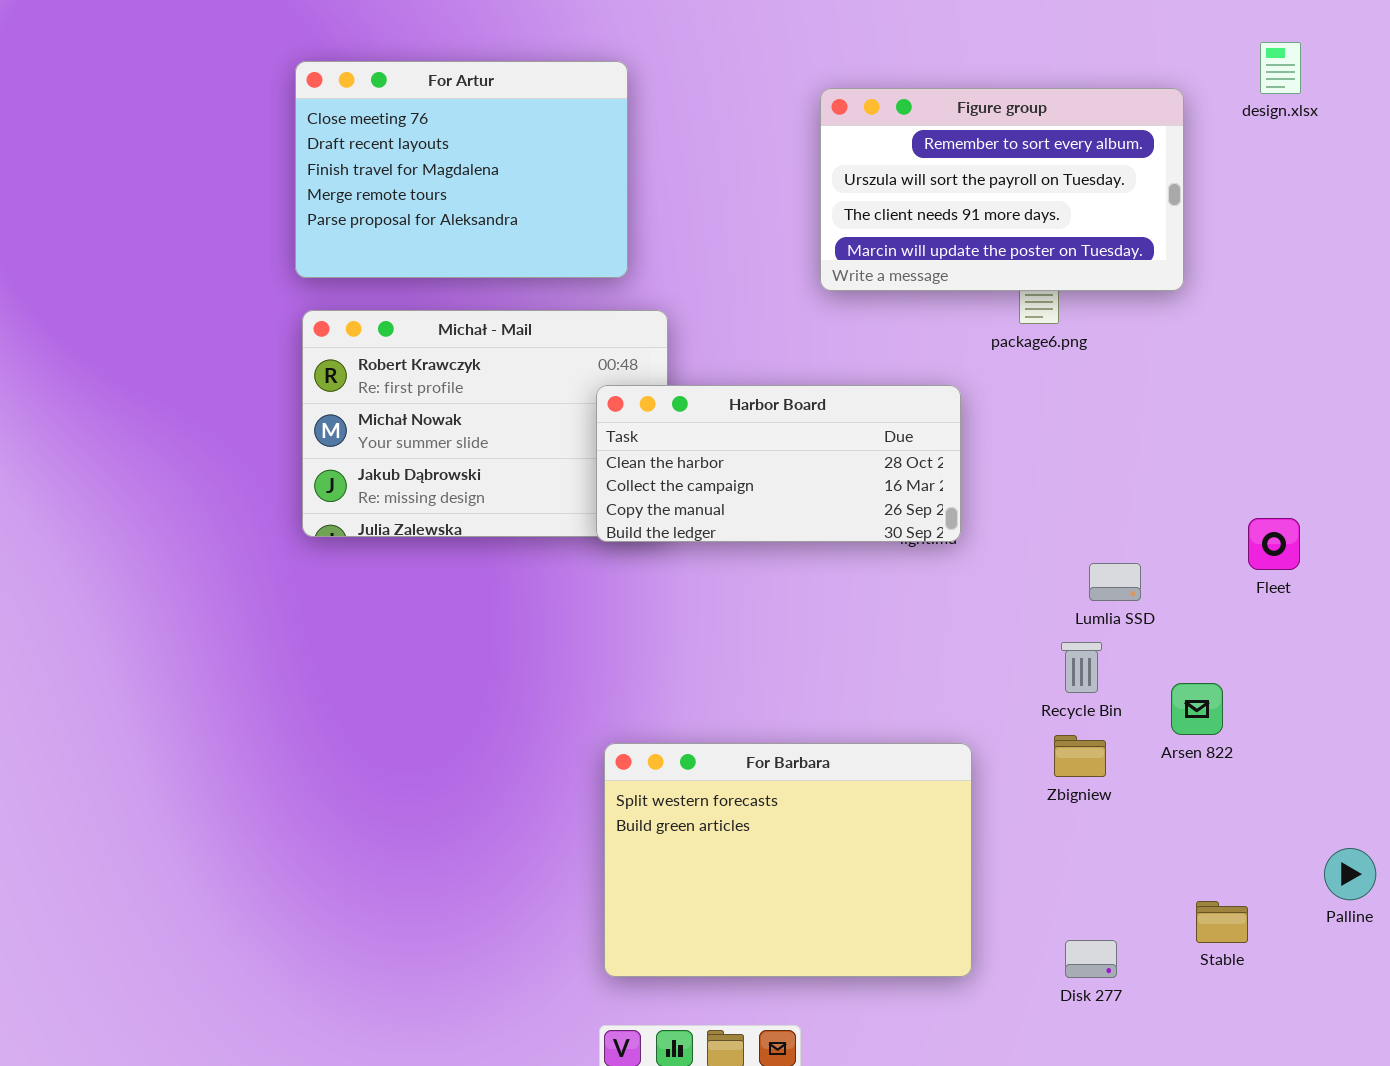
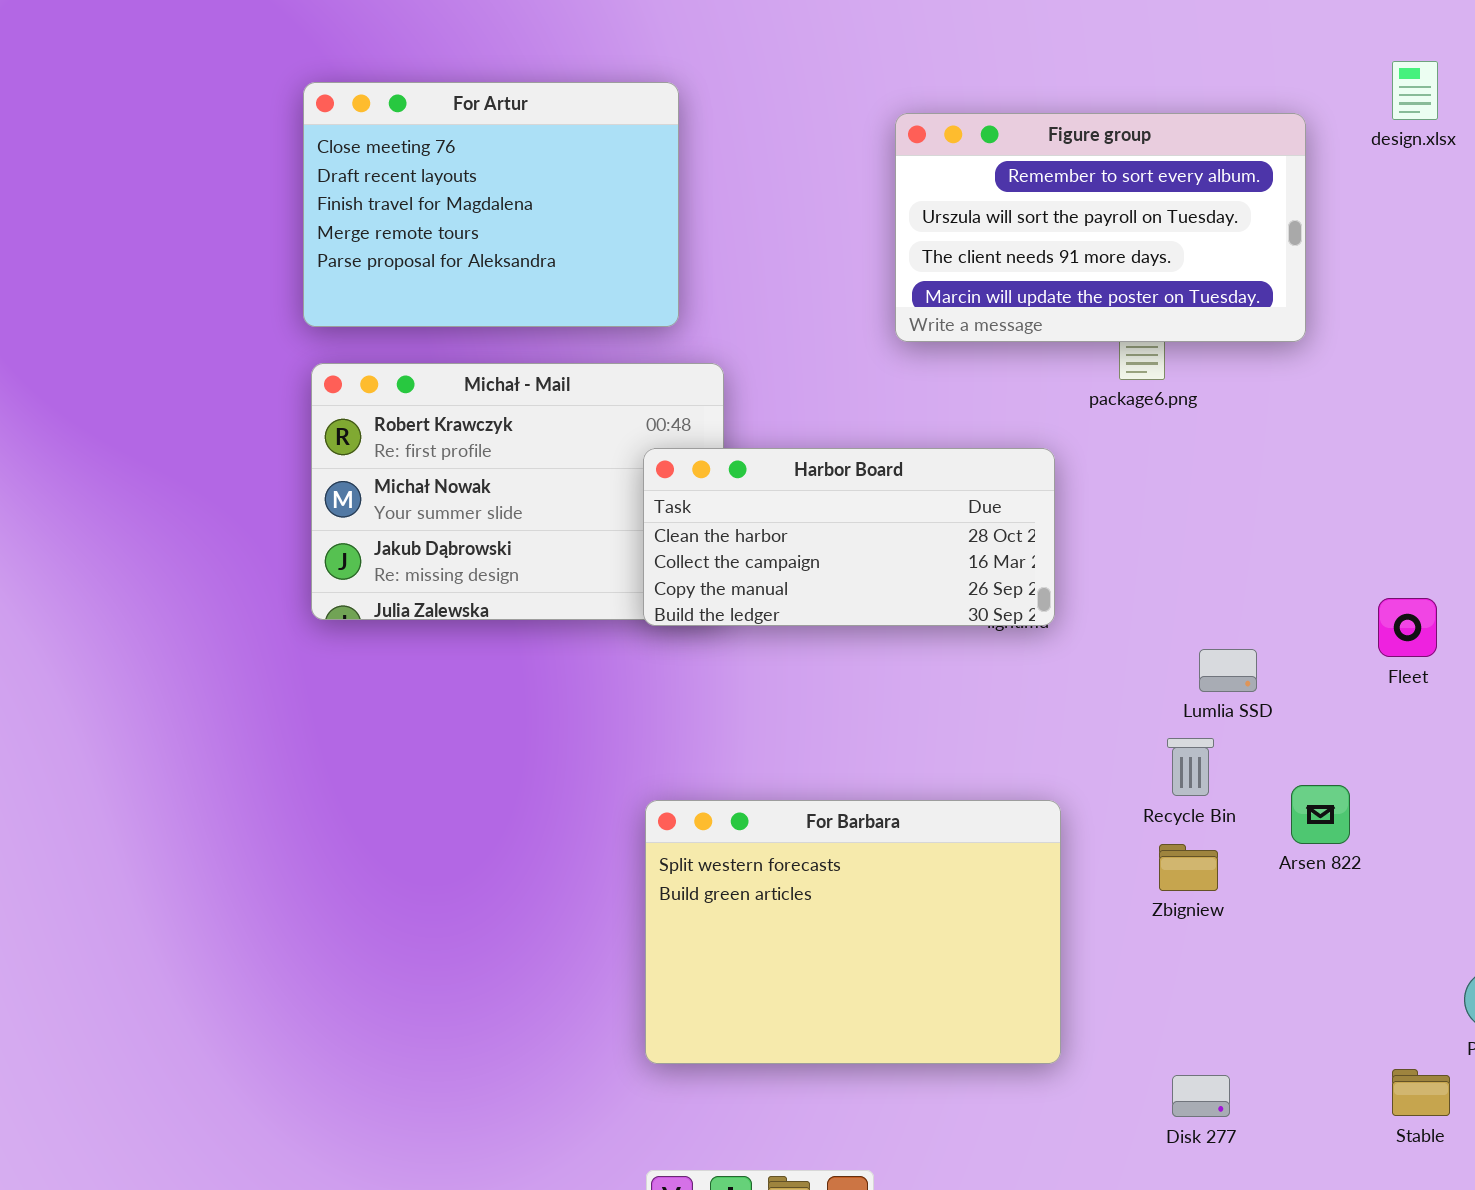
For Barbara: [604,743,972,977] -> [645,800,1061,1064], moved
Stable: [1196,901,1248,943] -> [1392,1069,1450,1116], moved

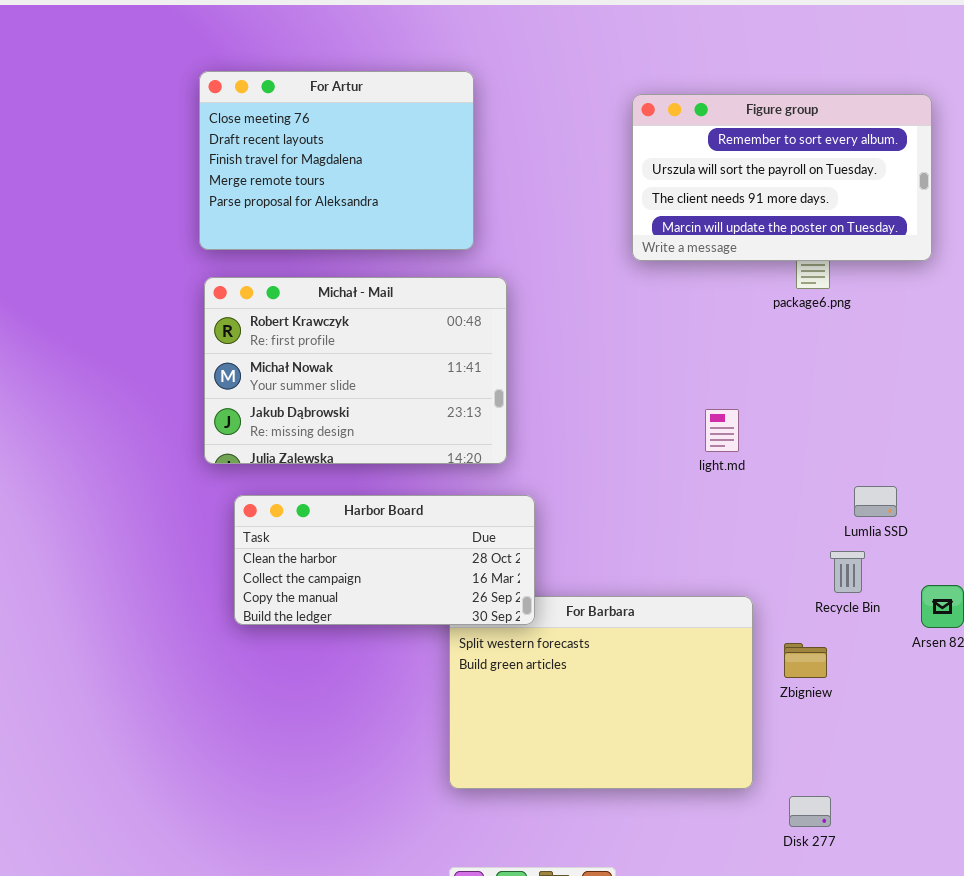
Harbor Board: [643,448,1055,626] -> [234,495,535,625], moved
Zbigniew: [1159,844,1218,891] -> [784,643,827,678], moved
Disk 277: [1172,1075,1230,1117] -> [789,796,831,827], moved

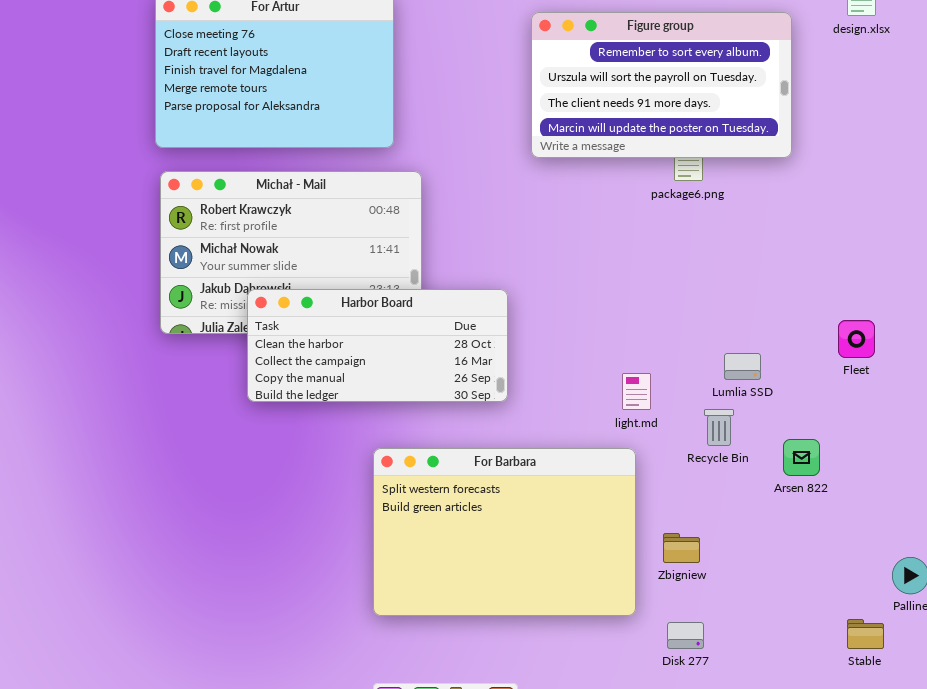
light.md: [705,409,739,452] -> [622,373,651,410], moved
Harbor Board: [234,495,535,625] -> [247,289,508,402], moved
Zbigniew: [784,643,827,678] -> [663,533,700,563], moved

